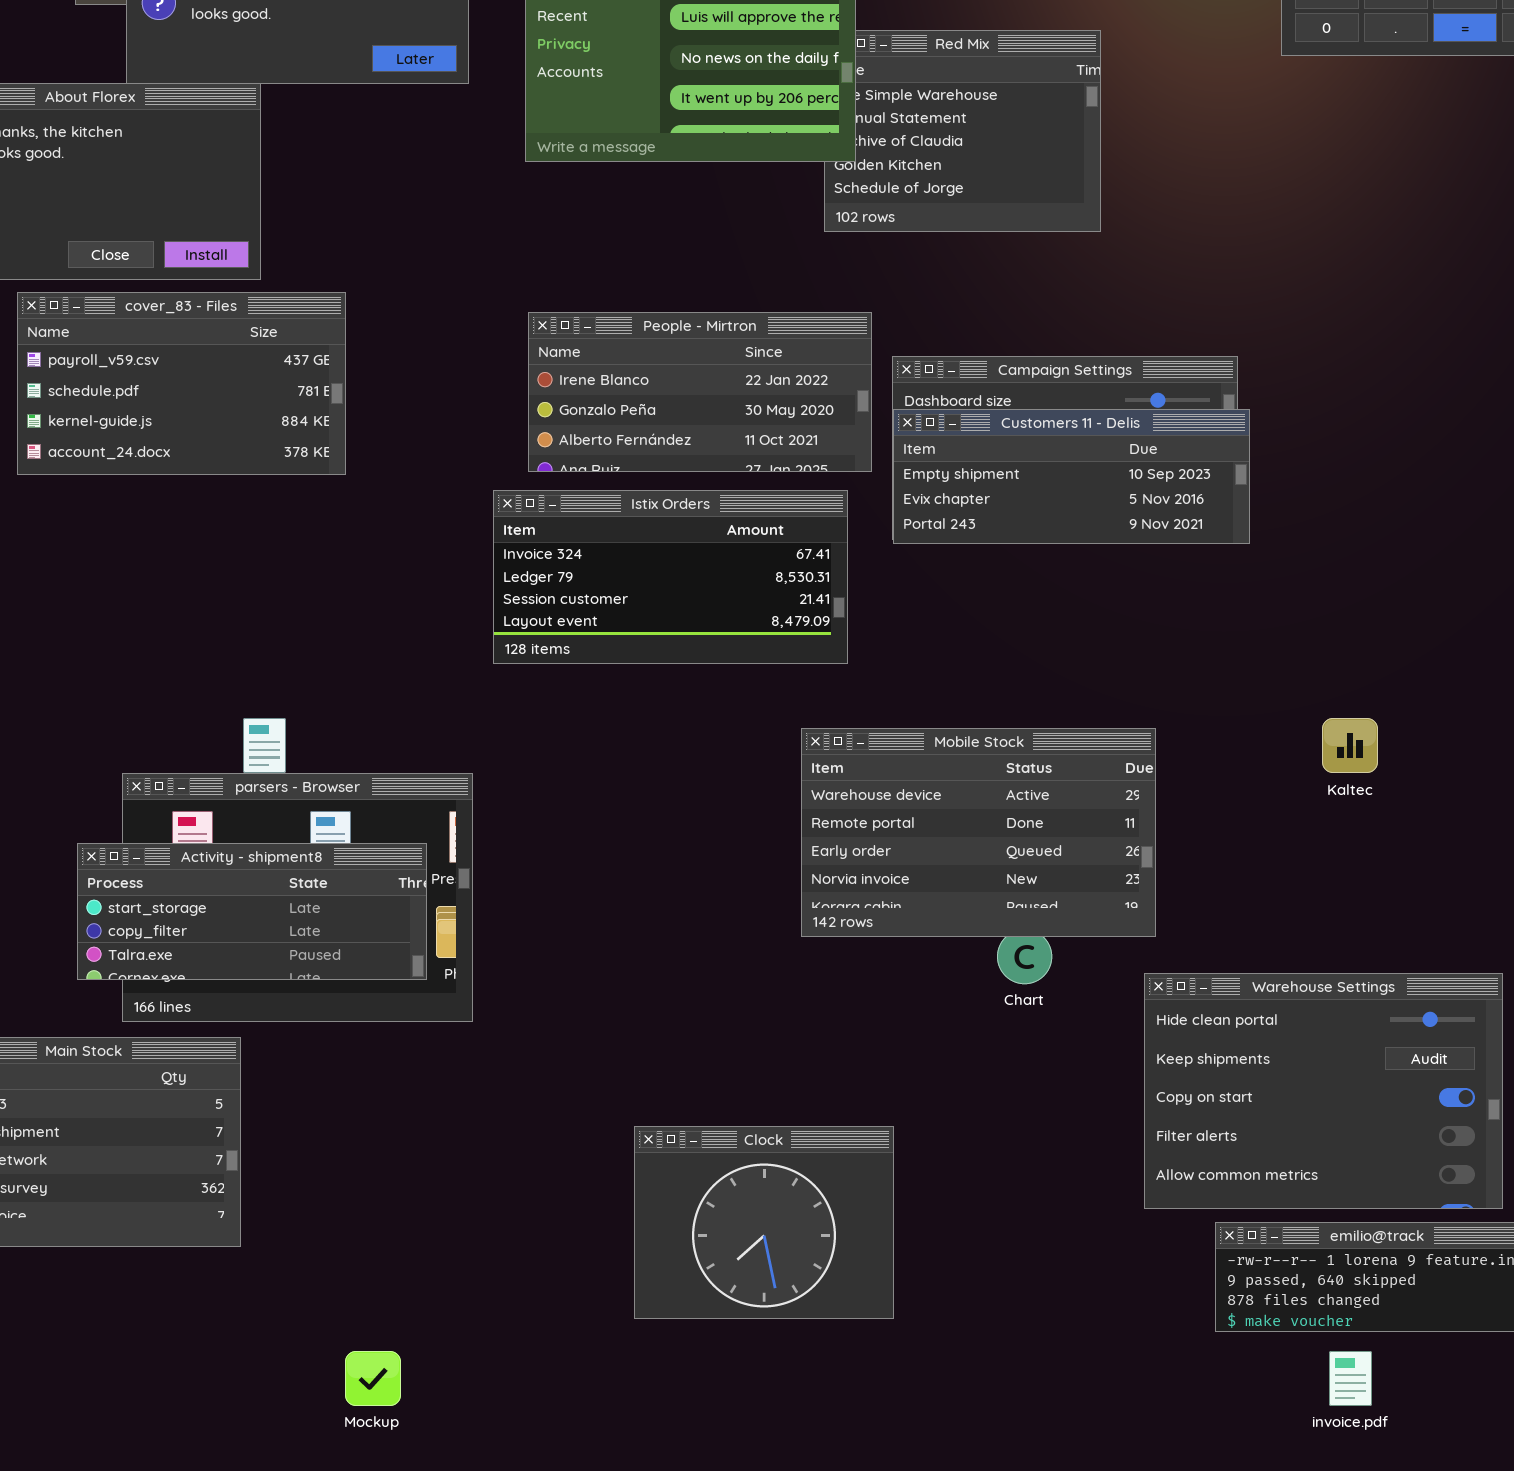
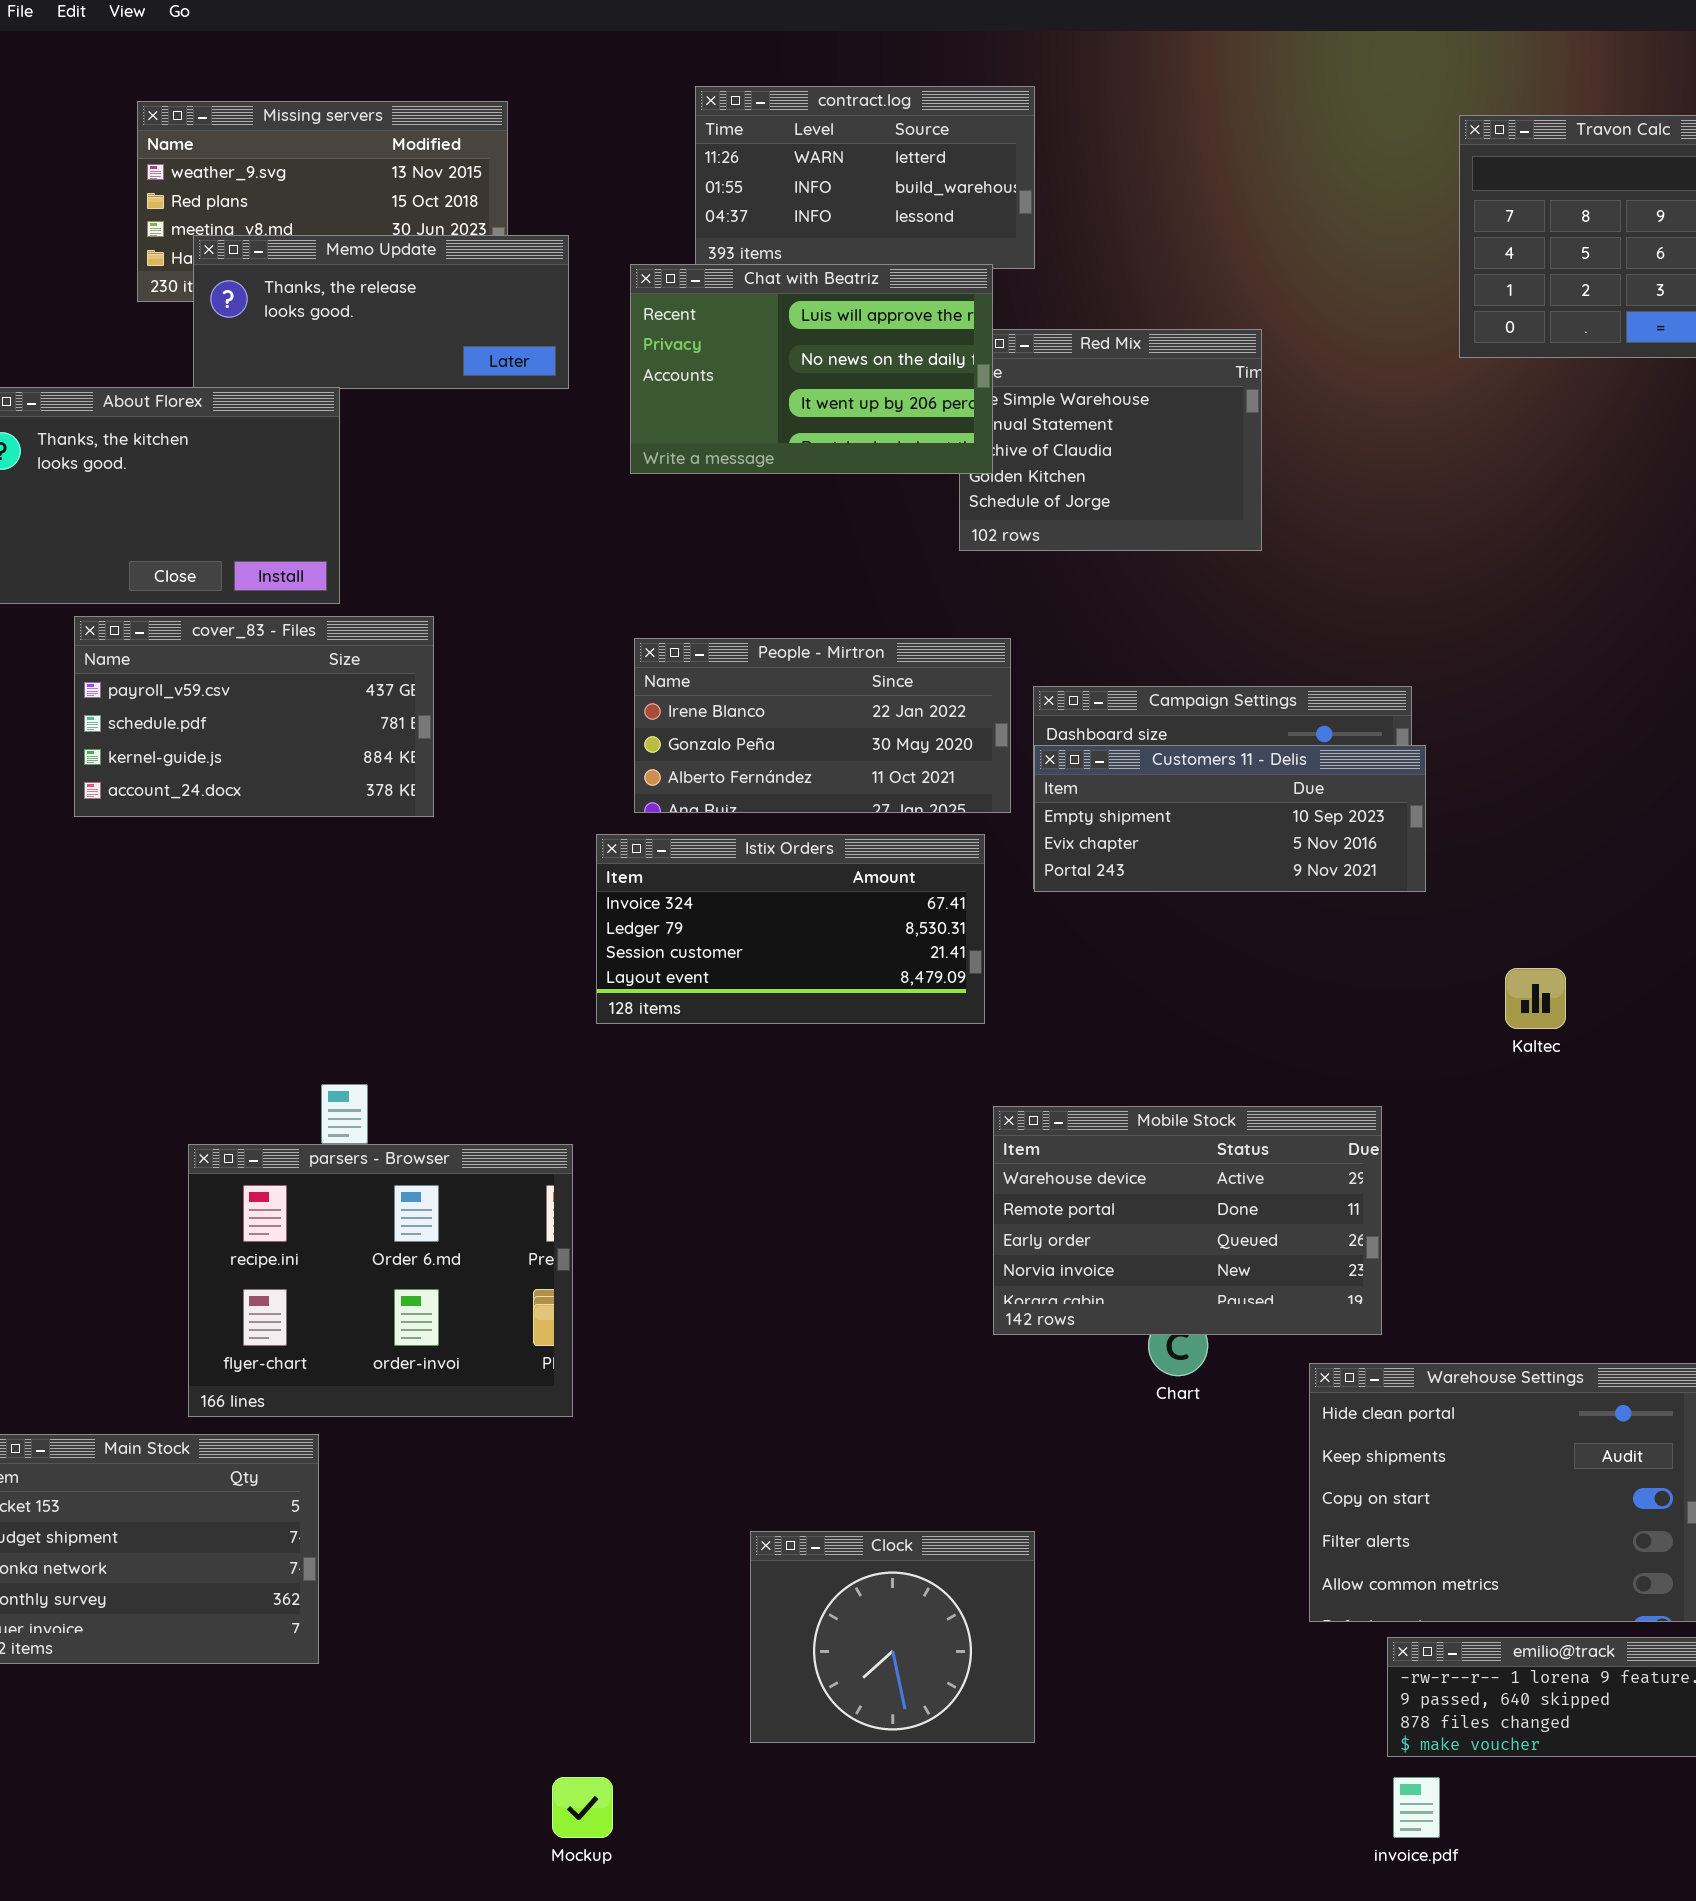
Kaltec: [1322,718,1378,773] -> [1505,968,1566,1029], moved
Mobile Stock: [801,728,1156,937] -> [993,1106,1382,1335], moved
Activity - shipment8: [77,843,427,980] -> none, closed
Mockup: [345,1351,401,1406] -> [552,1777,613,1838], moved
invoice.pdf: [1329,1351,1372,1406] -> [1393,1777,1440,1838], moved

